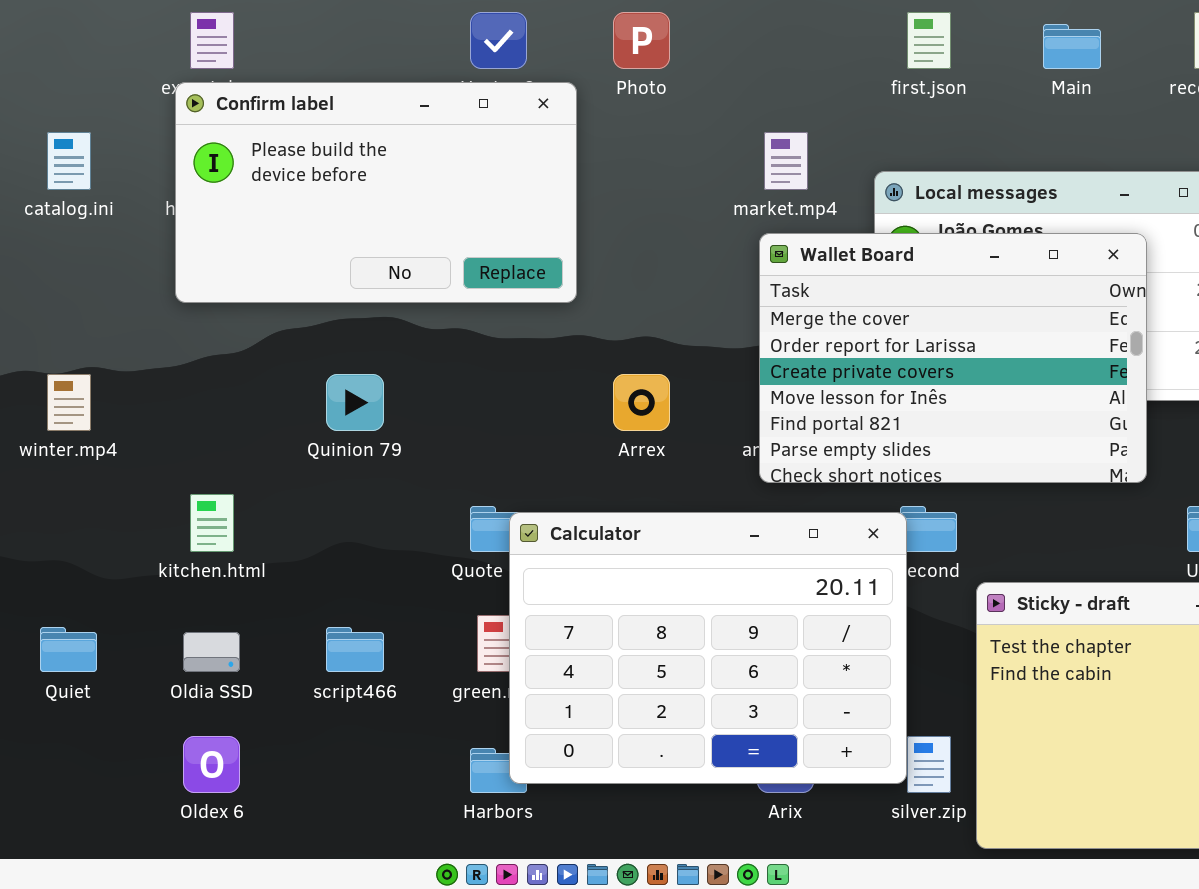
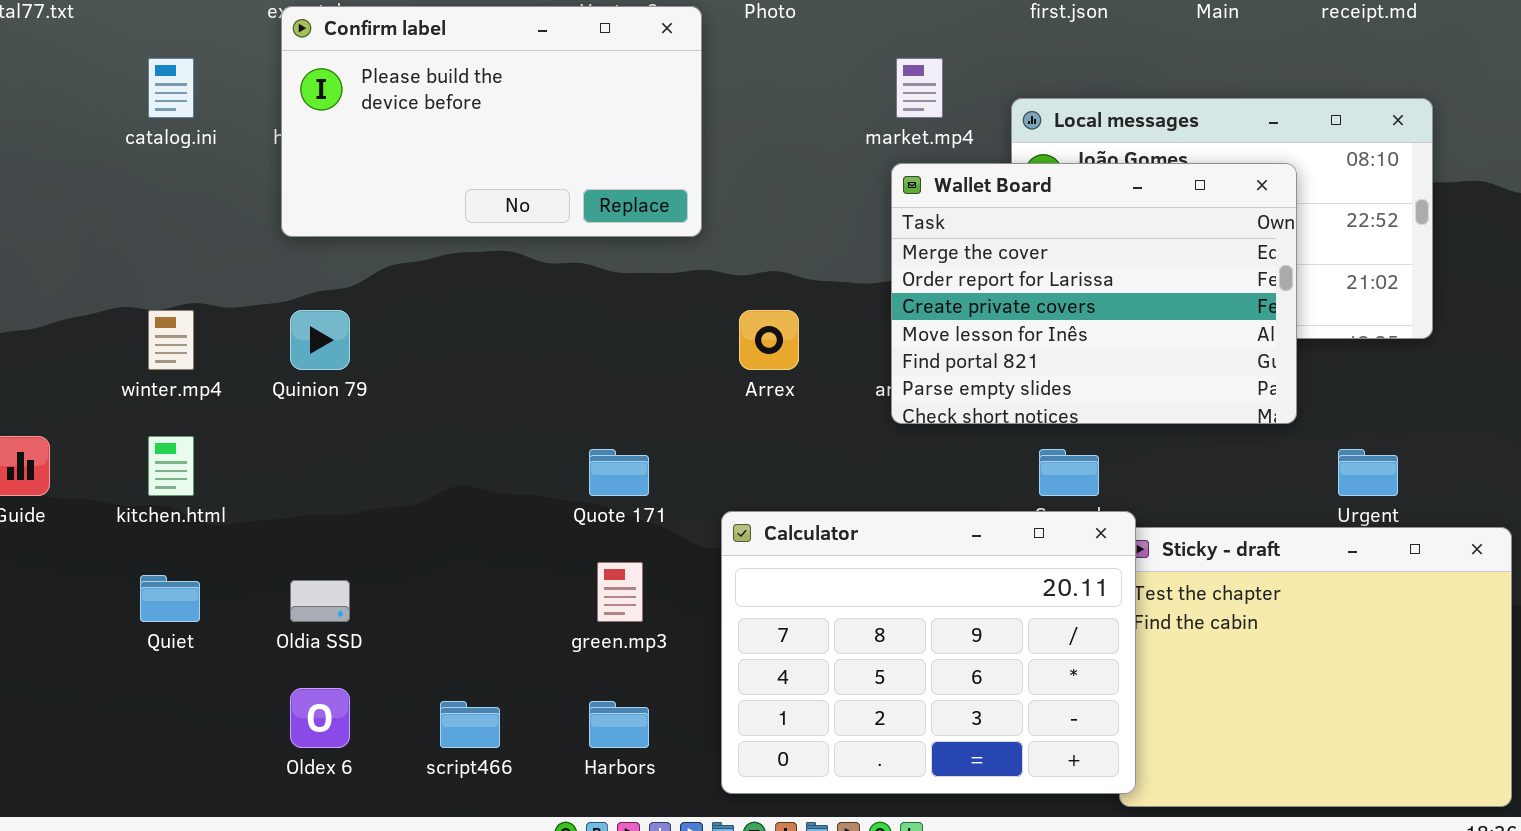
Quinion 79: [326,374,384,431] -> [290,310,350,370], moved
kitchen.html: [190,494,234,552] -> [148,436,194,496], moved
Calculator: [509,512,907,784] -> [721,511,1136,794], moved
script466: [326,627,384,672] -> [440,701,500,748], moved

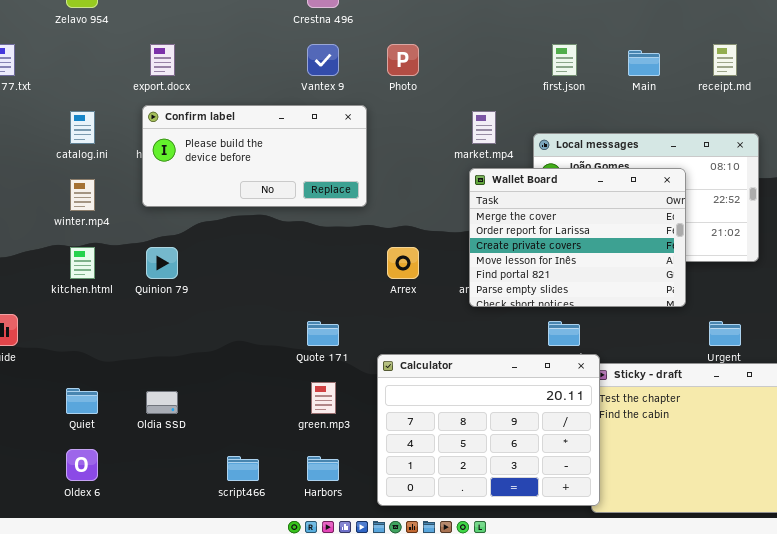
Confirm label: [281,6,702,237] -> [142,105,367,207], resized
winter.mp4: [148,310,194,370] -> [70,179,95,211], moved
kitchen.html: [148,436,194,496] -> [70,247,95,279], moved
Oldex 6: [290,688,350,748] -> [66,449,98,481], moved

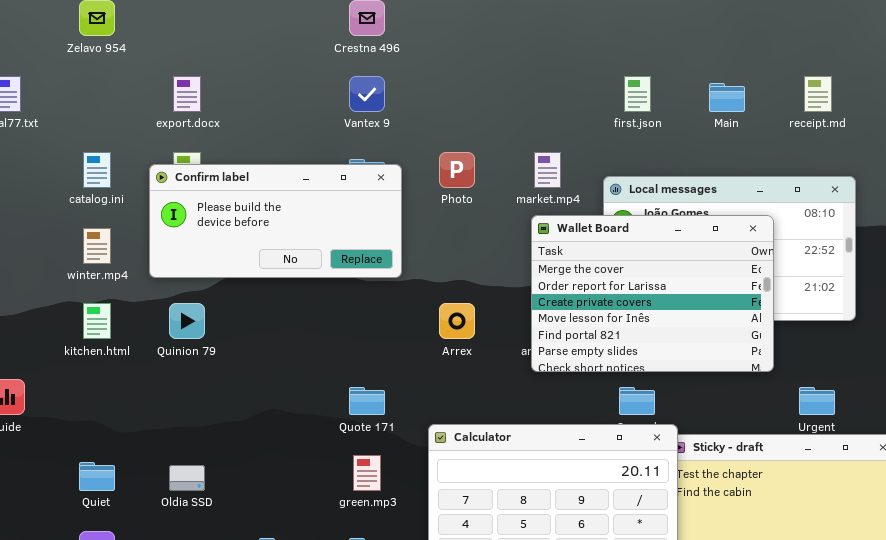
Photo: [387,44,419,76] -> [439,152,475,188], moved
Confirm label: [142,105,367,207] -> [149,164,402,278], moved

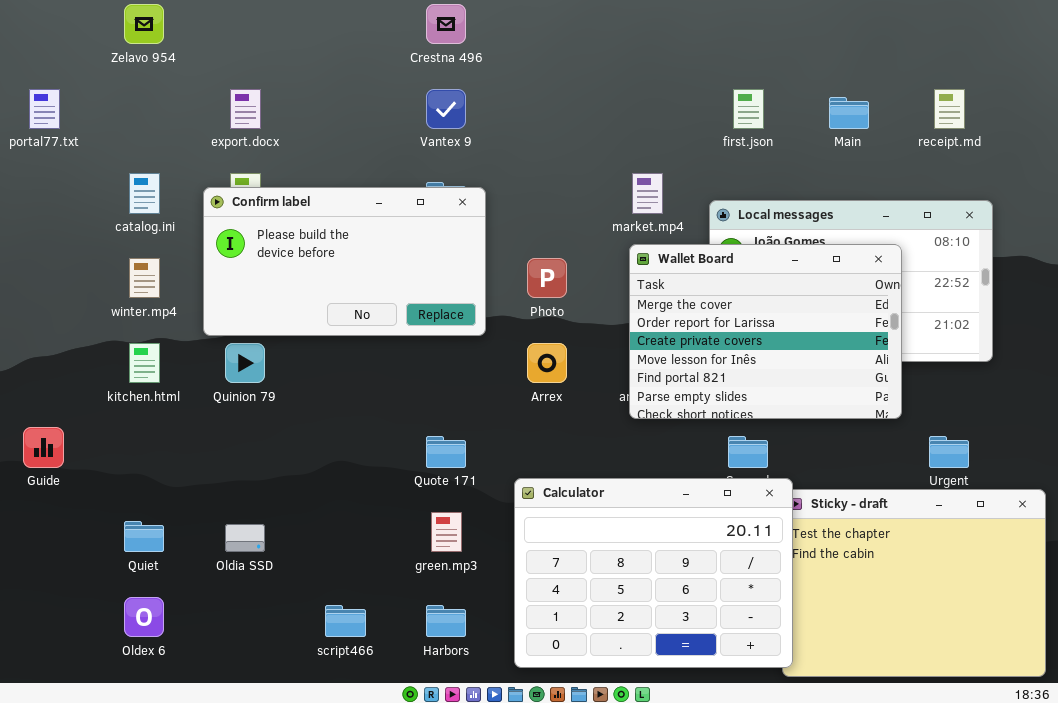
Photo: [439,152,475,188] -> [527,258,567,298], moved
Confirm label: [149,164,402,278] -> [203,187,486,336], resized

